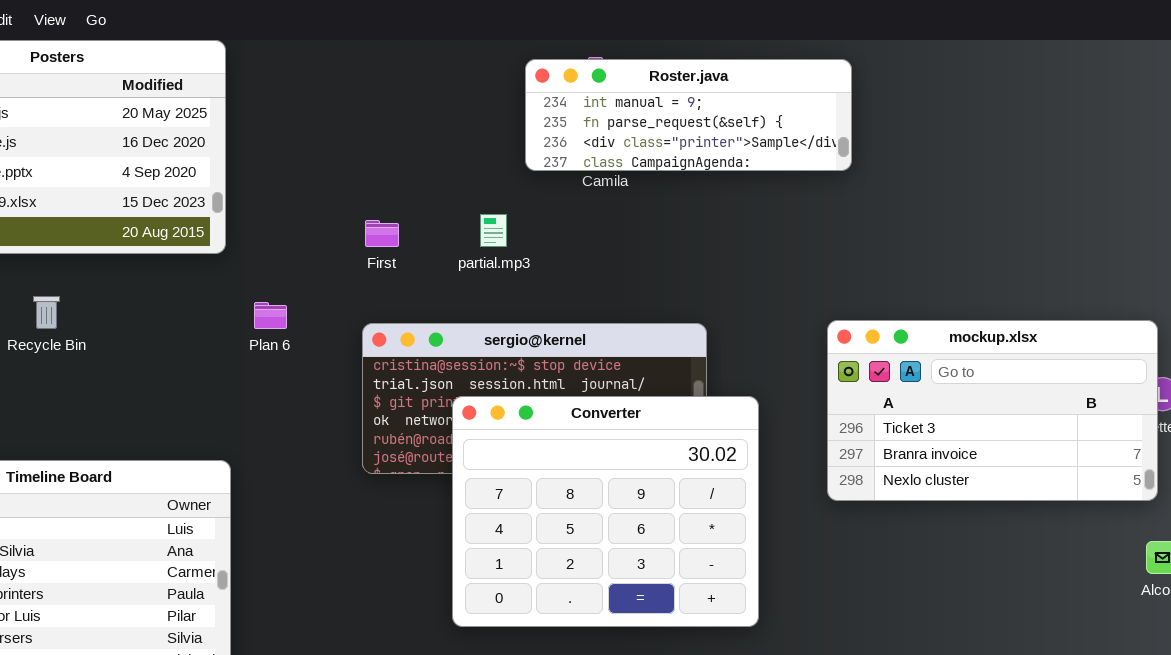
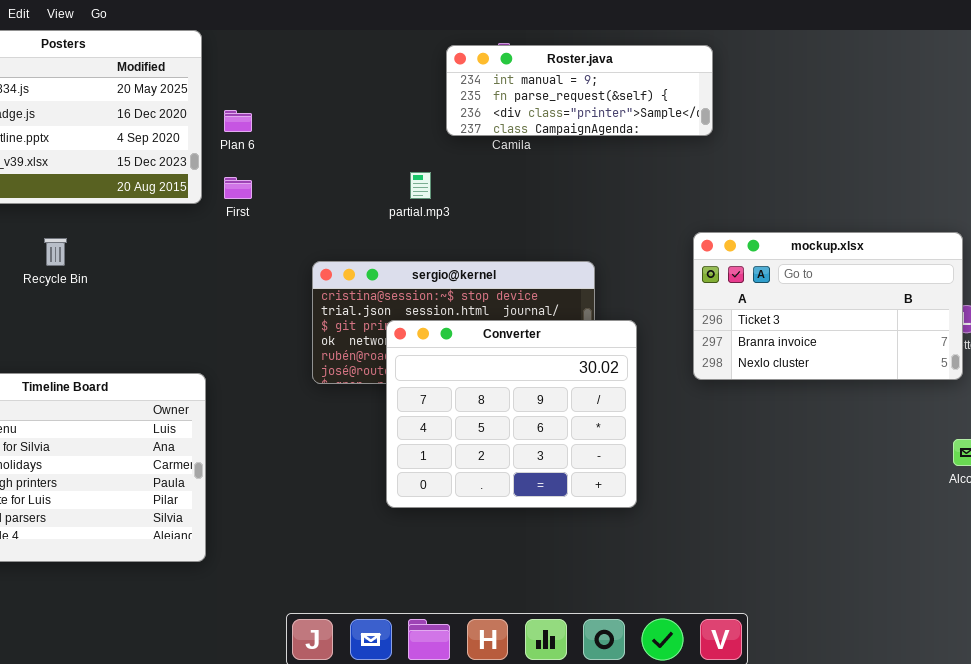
First: [365,220,399,247] -> [224,177,252,199], moved
Plan 6: [254,302,287,329] -> [224,110,252,132], moved
mockup.xlsx: [827,320,1158,501] -> [693,232,963,380], moved

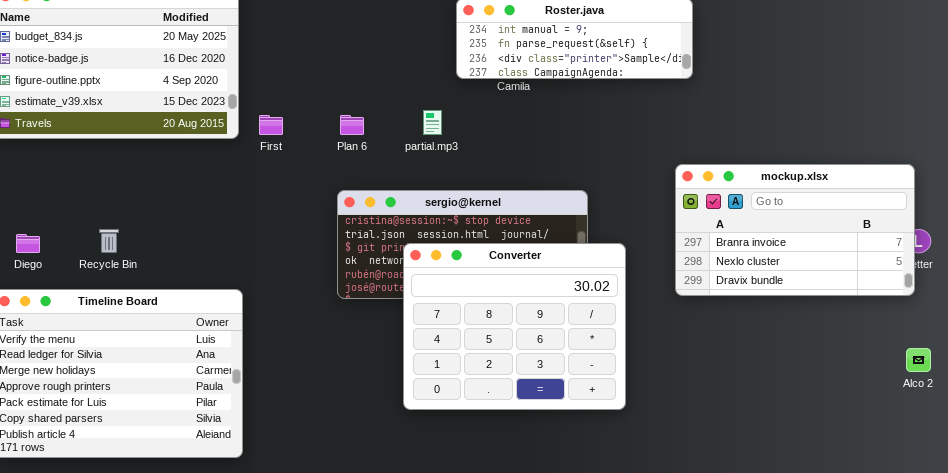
Plan 6: [224,110,252,132] -> [340,115,364,135], moved
mockup.xlsx: [693,232,963,380] -> [675,164,915,296], scrolled down 1 row
Recycle Bin: [44,238,67,266] -> [99,229,119,253], moved

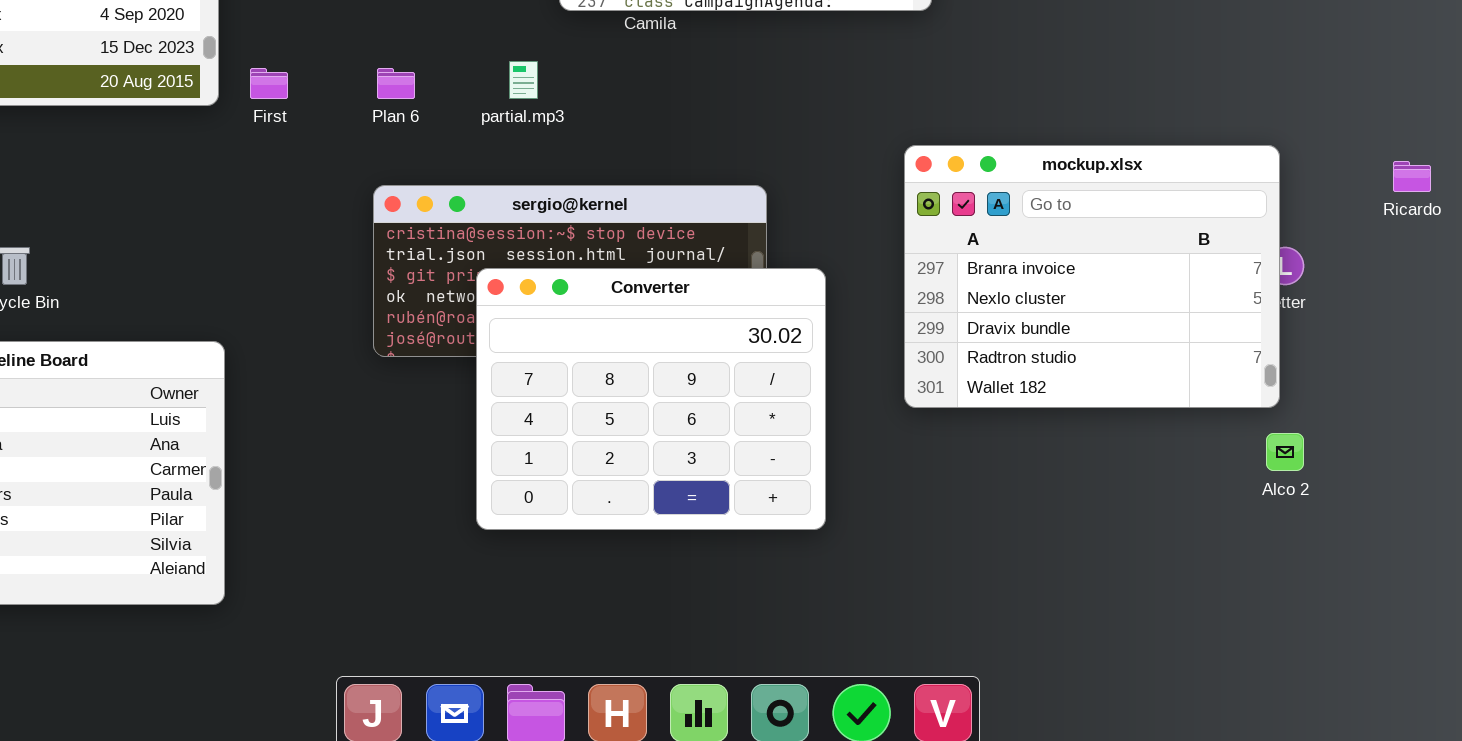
mockup.xlsx: [675,164,915,296] -> [904,145,1280,408], resized

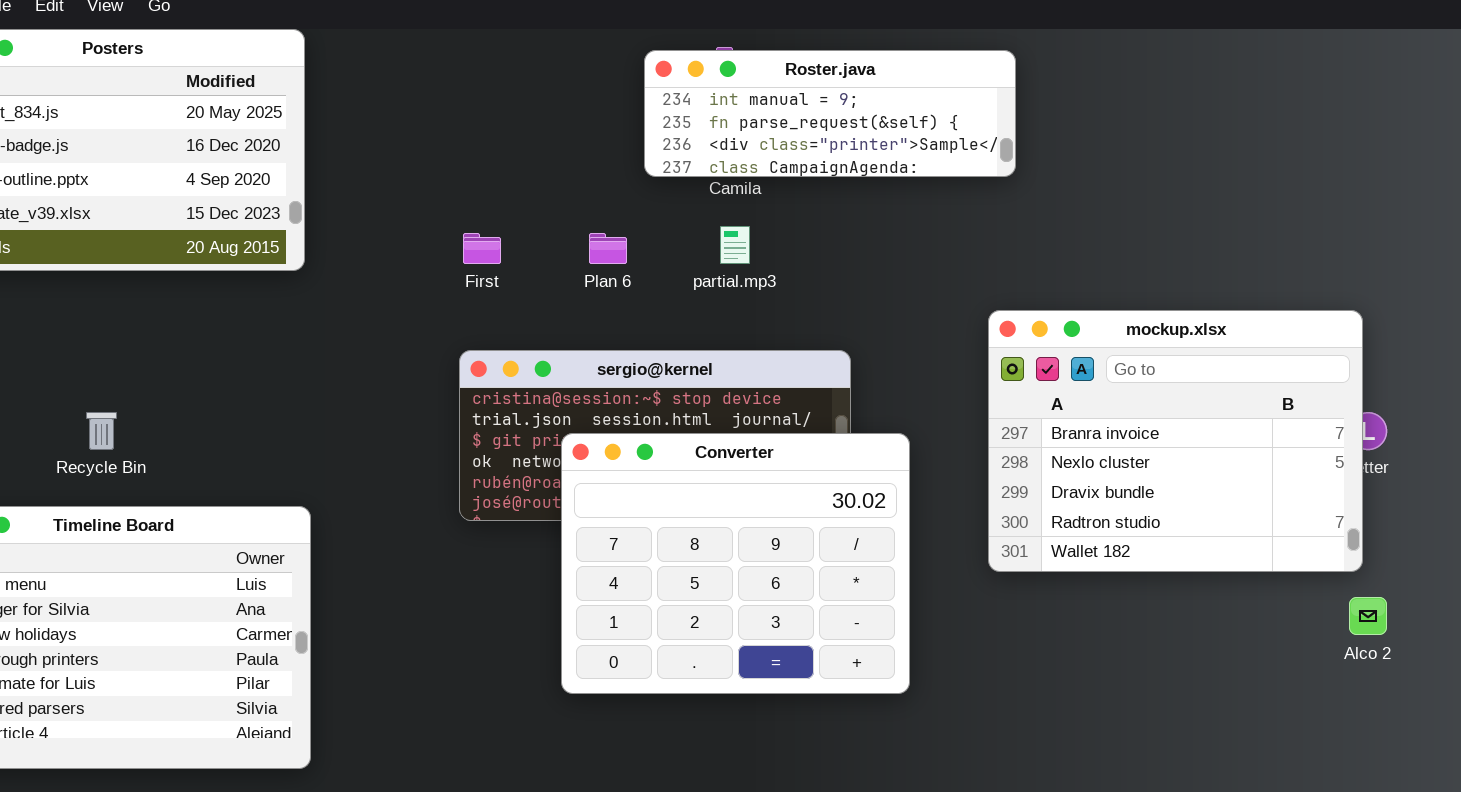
partial.mp3: [509,61,538,99] -> [720,226,750,264], moved
First: [250,68,288,99] -> [463,233,501,264], moved
Plan 6: [377,68,415,99] -> [589,233,627,264], moved

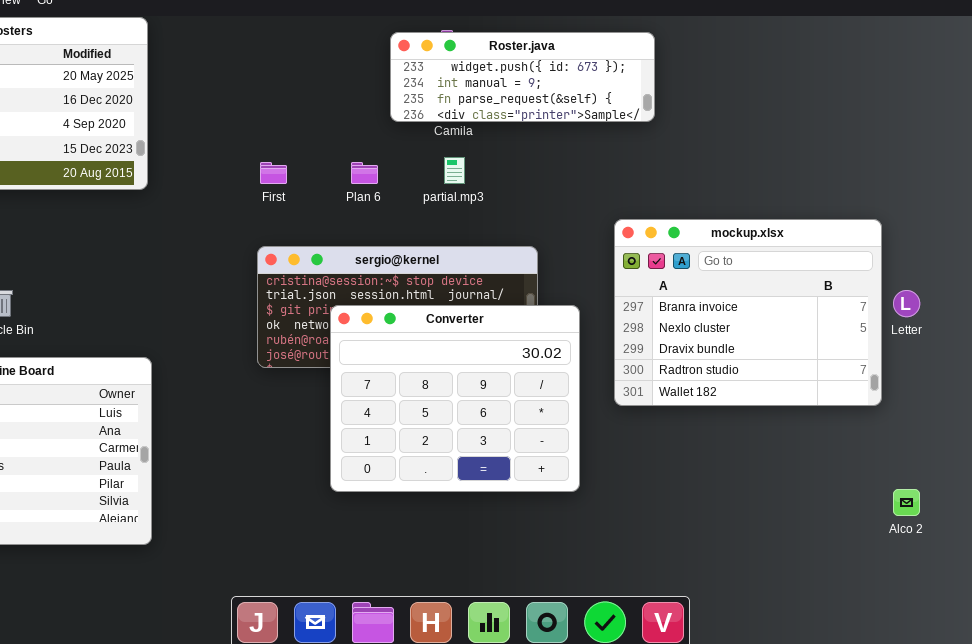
Roster.java: [644,50,1016,177] -> [390,32,655,122], scrolled up 1 row
mockup.xlsx: [988,310,1363,572] -> [614,219,882,406], moved
Alco 2: [1349,597,1387,635] -> [893,489,920,516], moved

